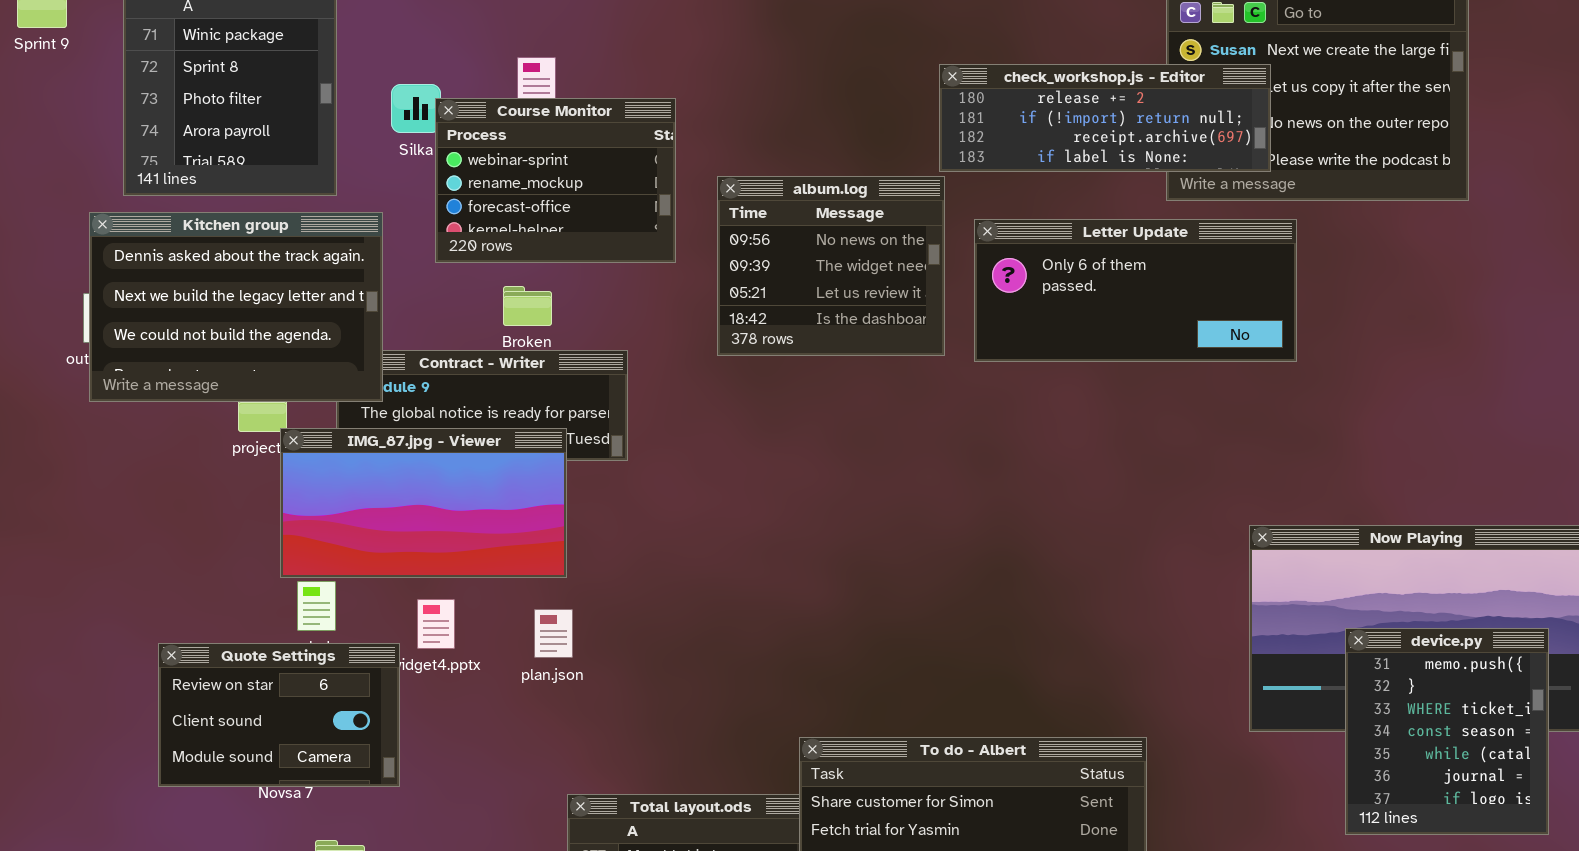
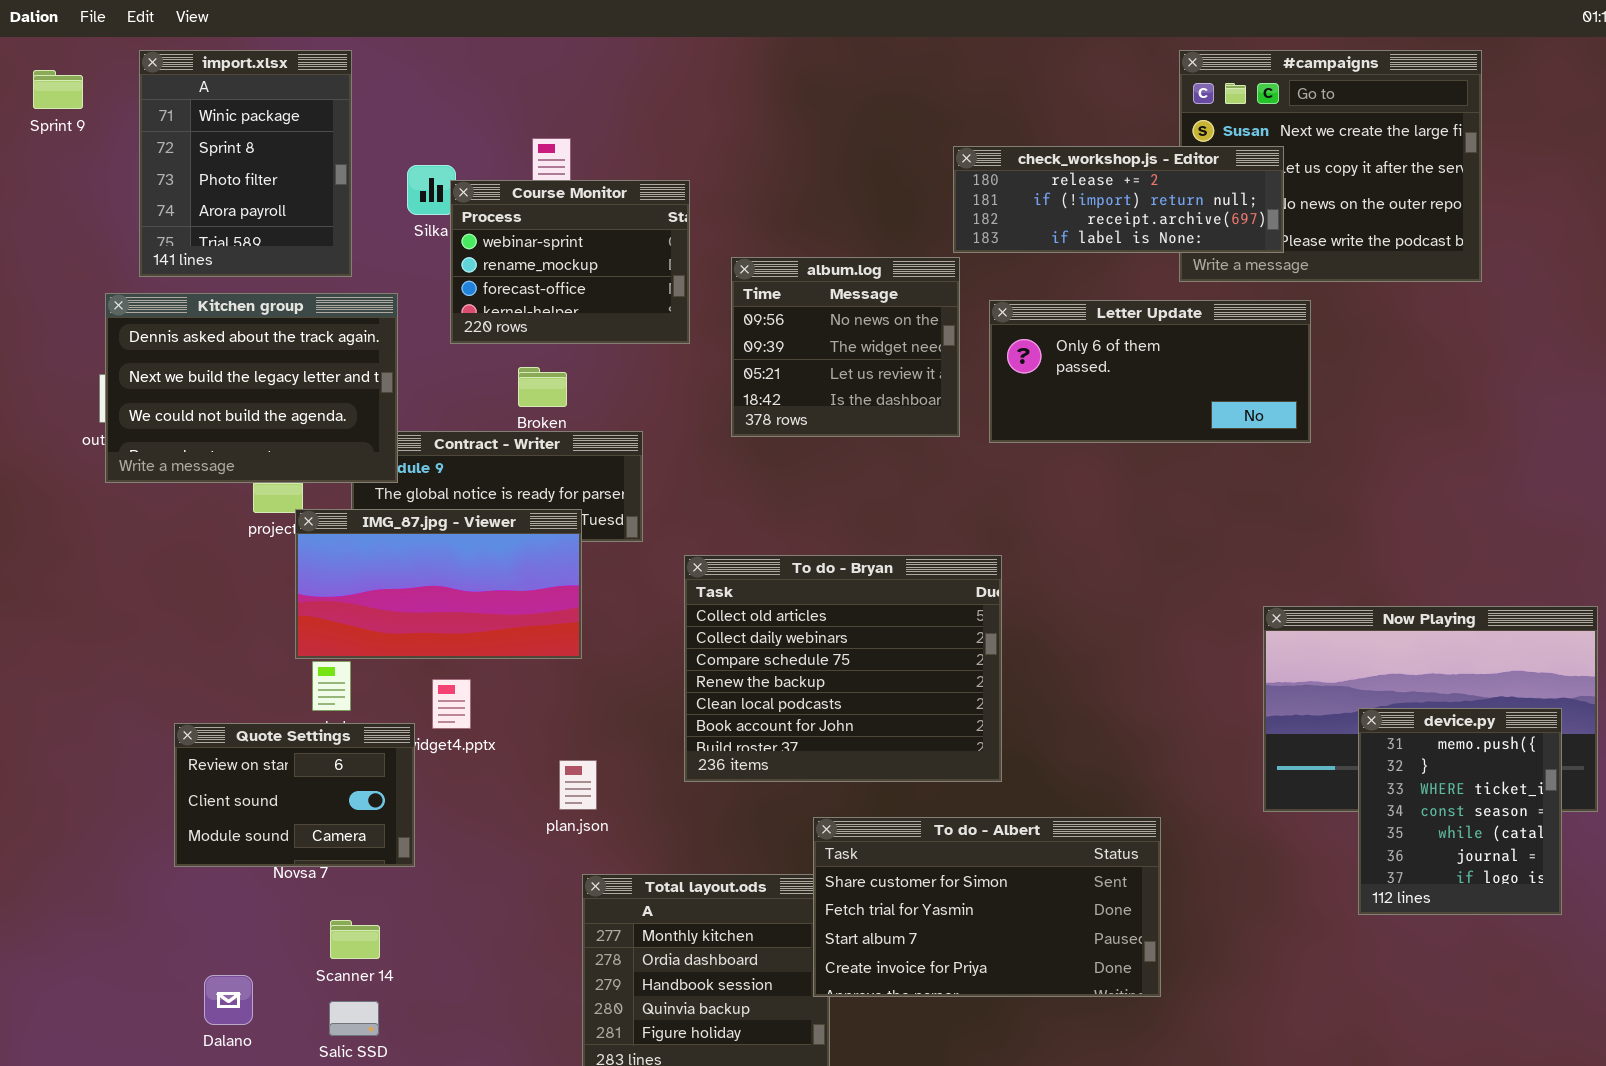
To do - Bryan: none -> [684,555,1002,782], opened
plan.json: [534,609,573,658] -> [559,760,597,810], moved

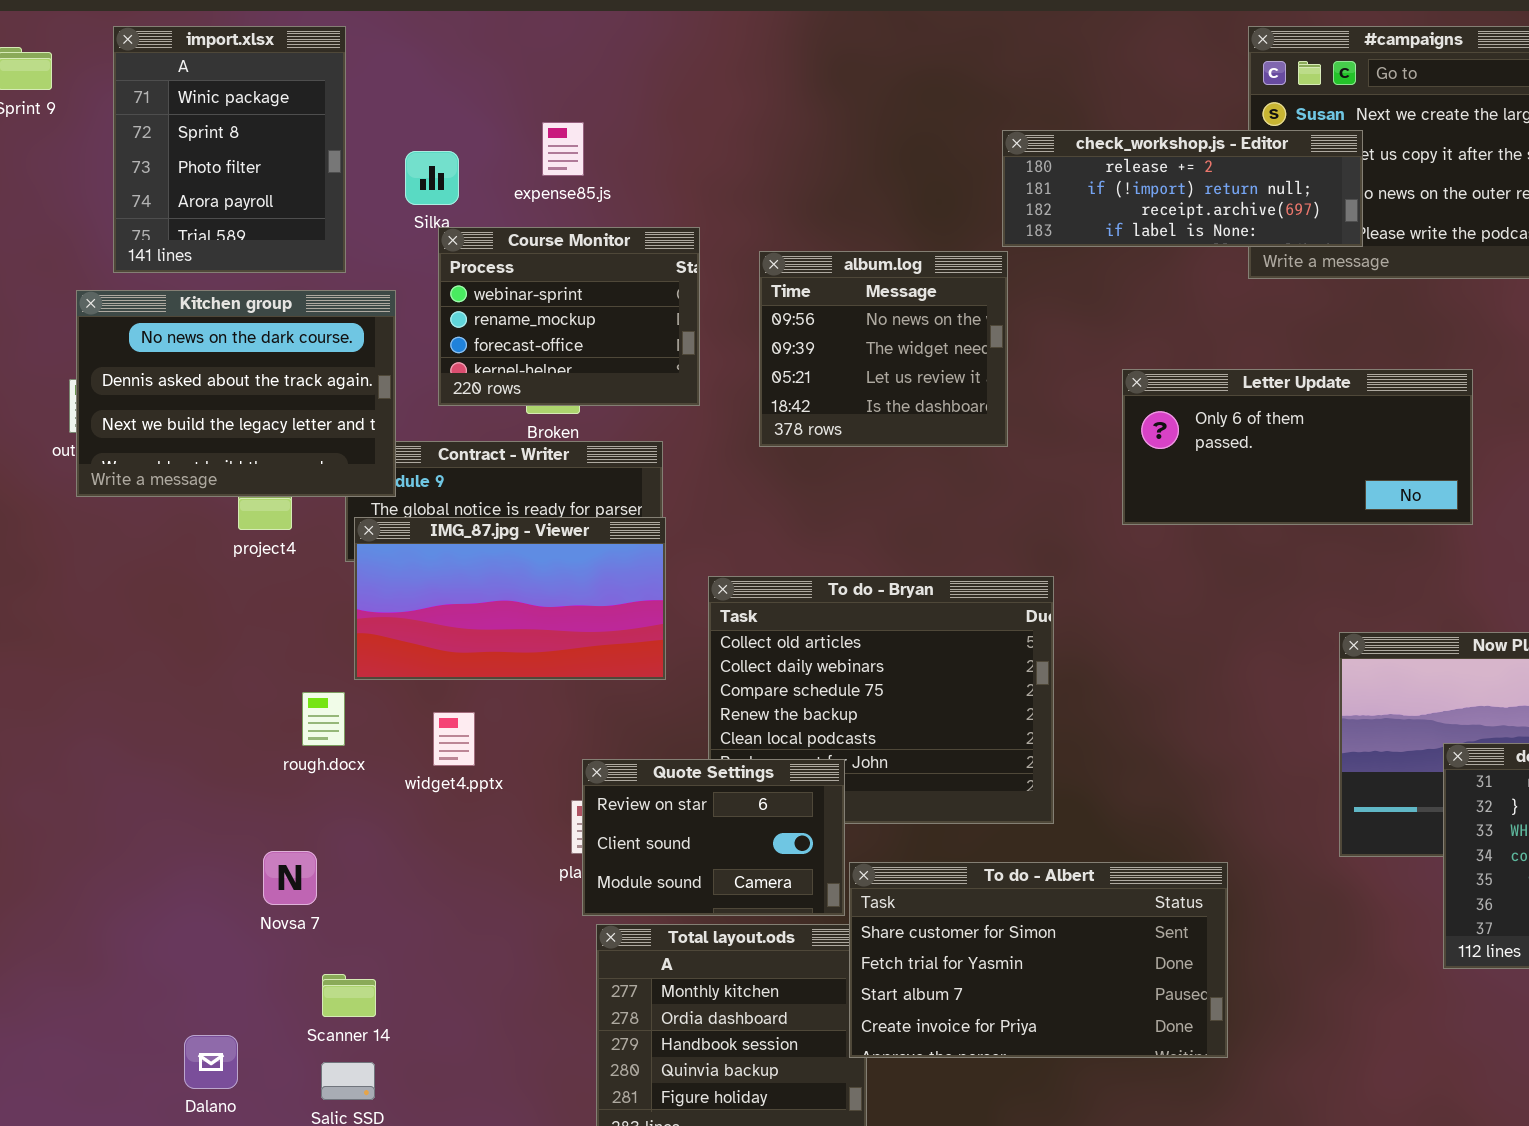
Course Monitor: [450,180,690,344] -> [438,227,700,406], moved
Kitchen group: [105,293,398,483] -> [76,290,396,497], scrolled up 1 row
Letter Update: [989,300,1311,443] -> [1122,369,1473,525], moved
IMG_87.jpg - Viewer: [295,509,582,659] -> [354,517,666,680], moved
Quote Settings: [174,723,415,867] -> [582,759,845,916], moved

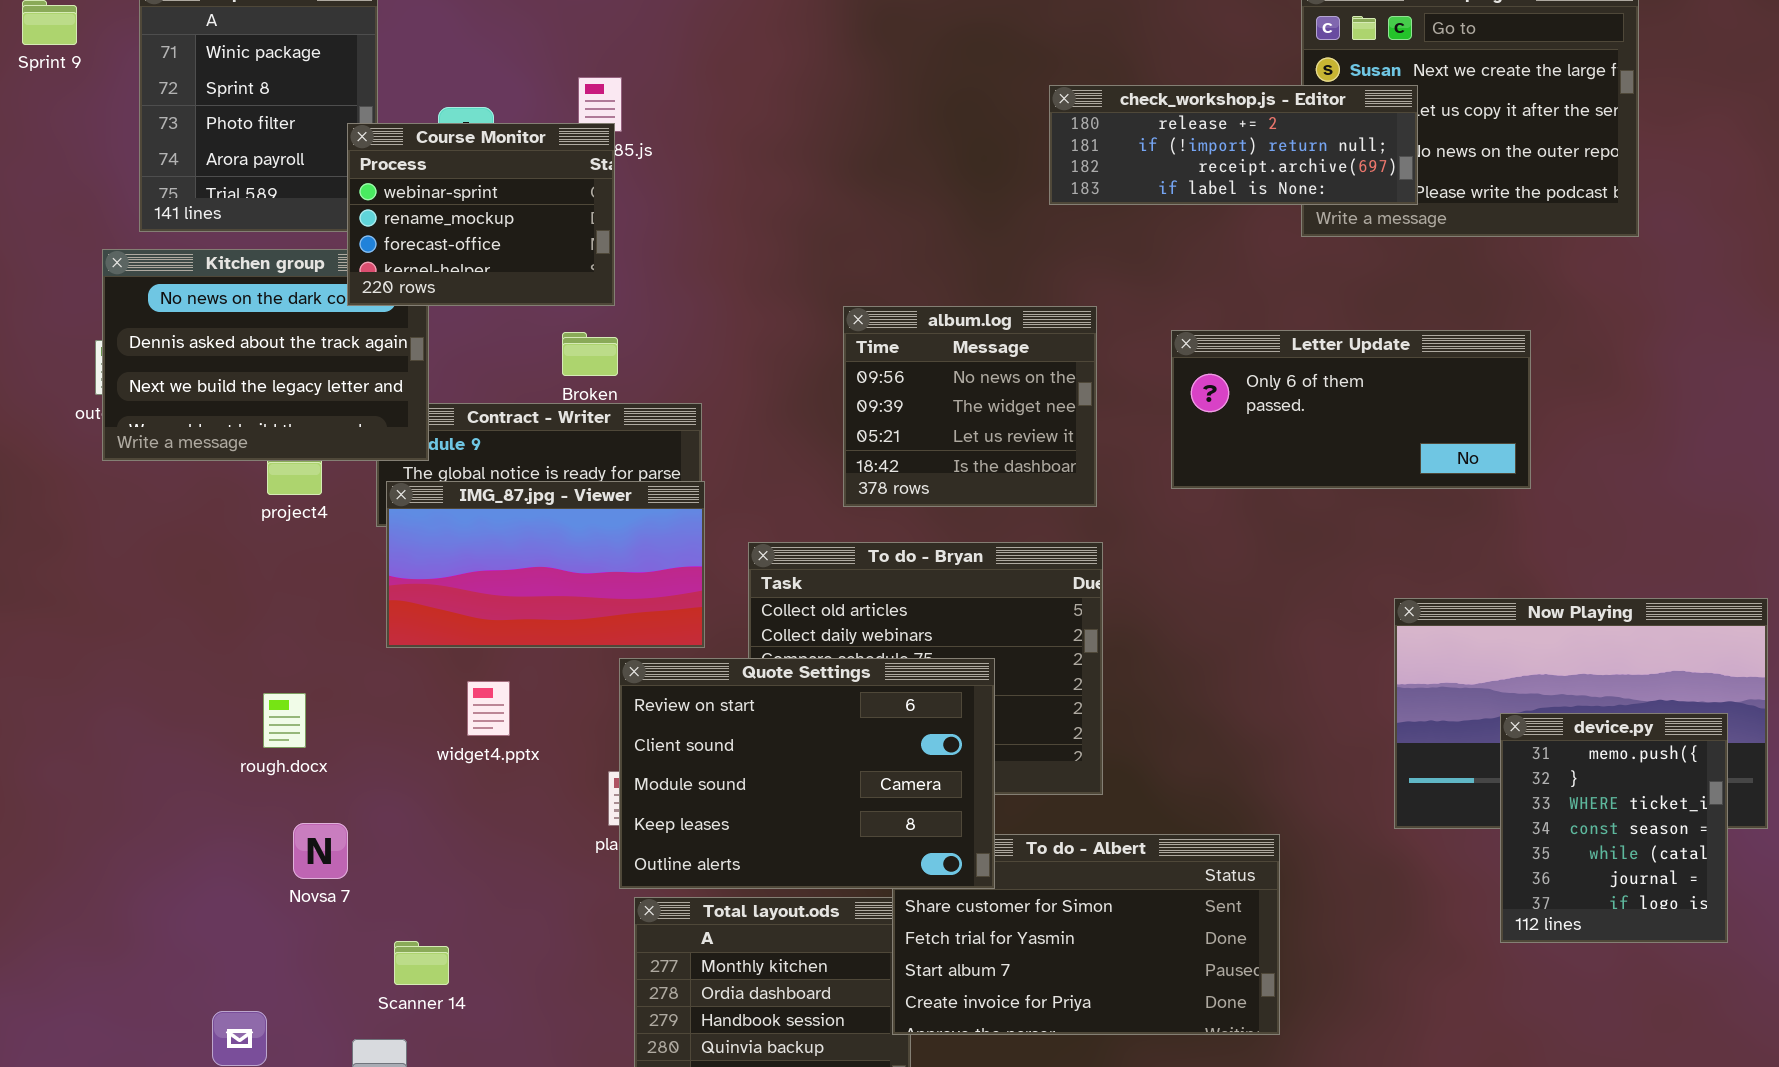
Course Monitor: [438,227,700,406] -> [347,123,615,306], moved
album.log: [759,251,1008,447] -> [843,306,1097,507], moved
rough.docx: [302,692,345,746] -> [263,693,306,748], moved
Quote Settings: [582,759,845,916] -> [619,658,995,889], resized
Scanner 14: [322,974,376,1017] -> [394,941,449,985], moved

